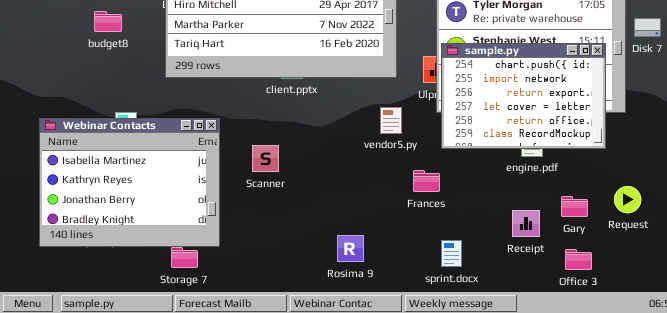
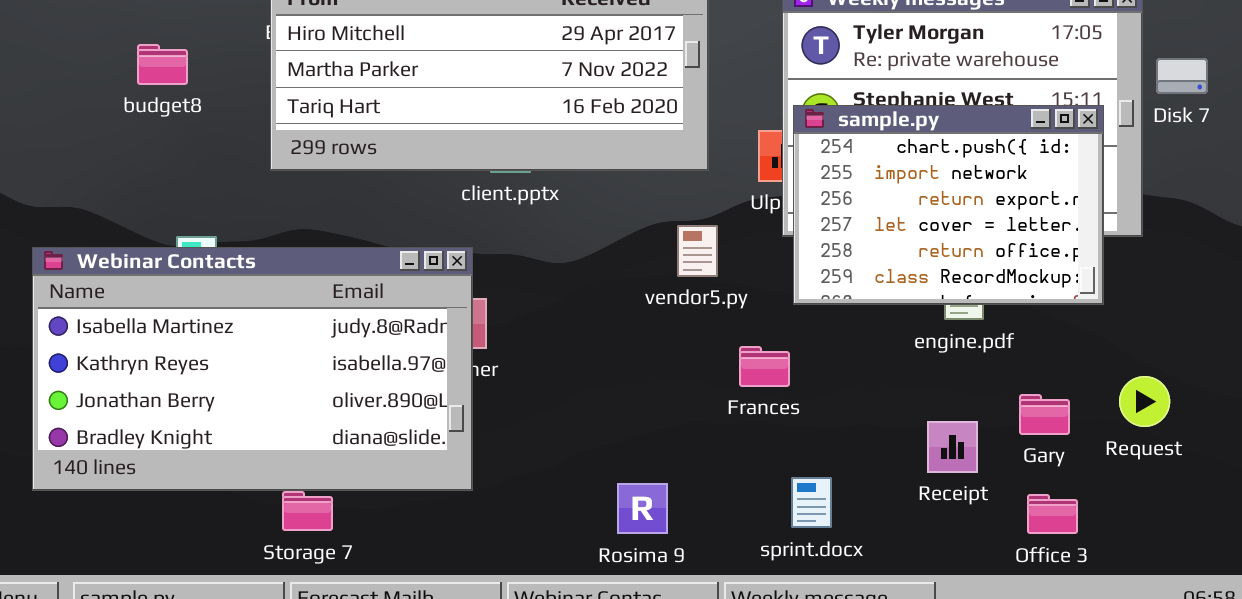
Webinar Contacts: [39,118,220,247] -> [32,247,473,491], resized
Rosima 9: [337,235,364,262] -> [617,483,668,534], moved

